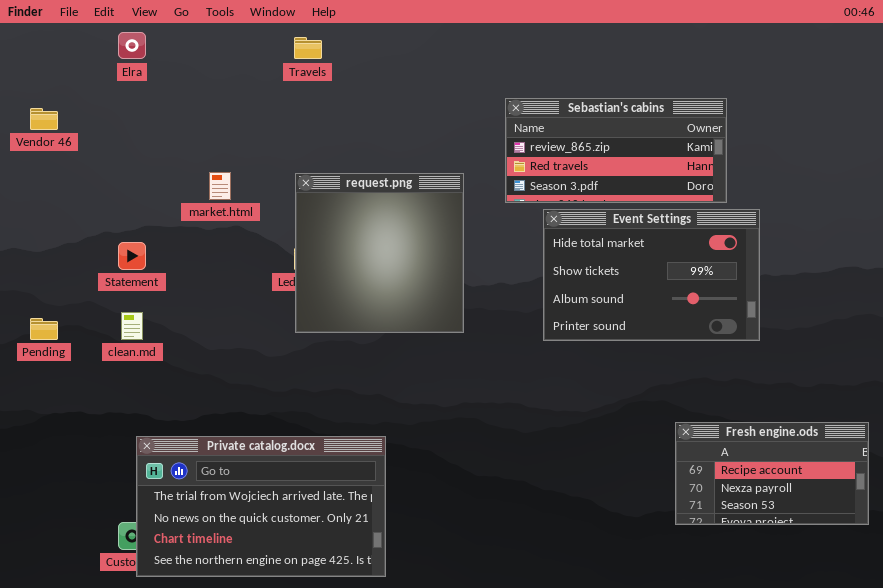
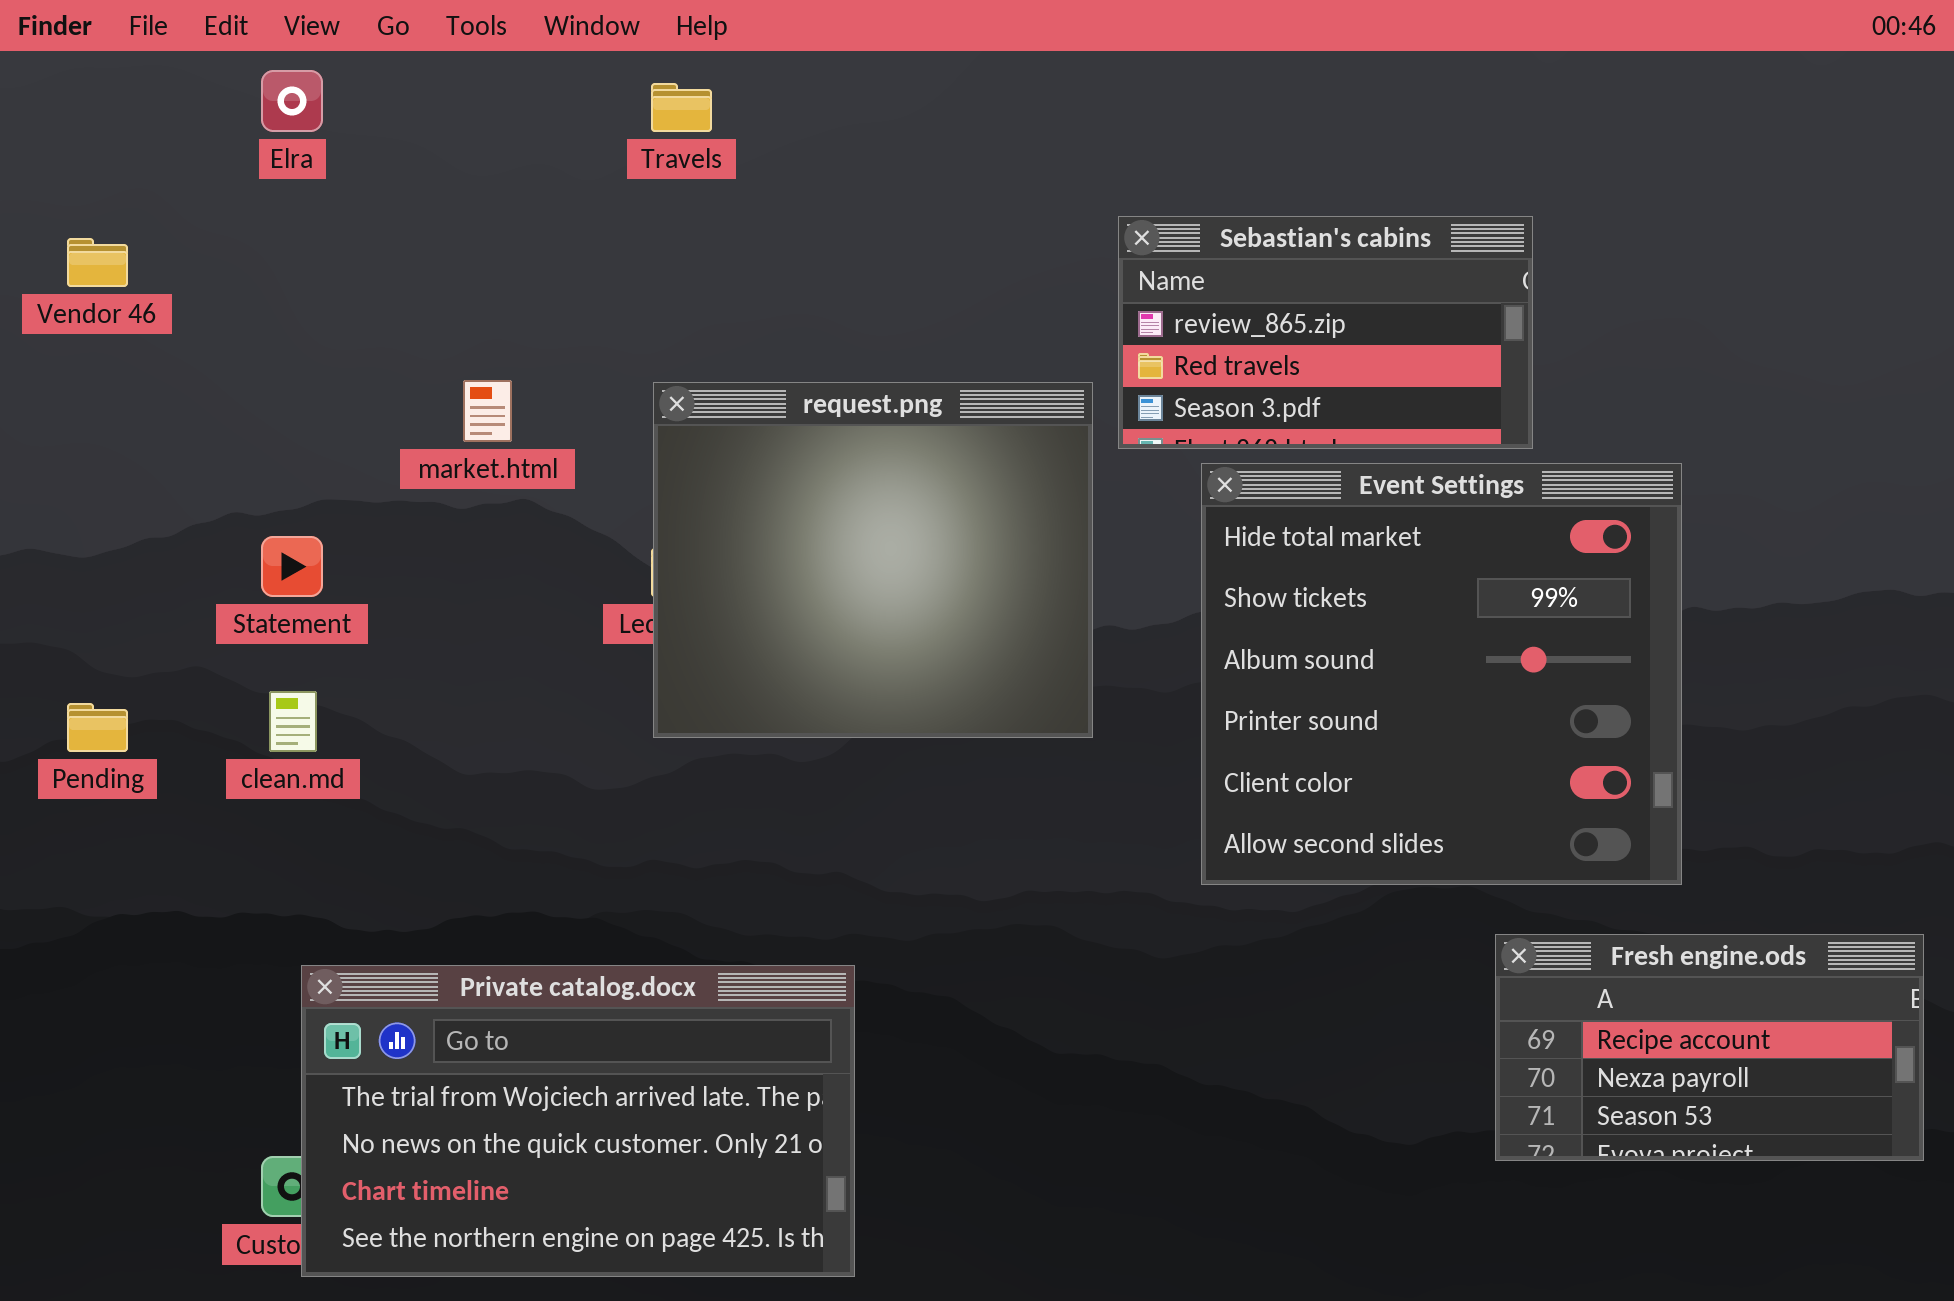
Sebastian's cabins: [505,98,727,203] -> [1118,216,1533,449], resized
request.png: [295,173,464,333] -> [653,382,1093,738], resized
Event Settings: [543,209,760,341] -> [1201,463,1682,885], resized

